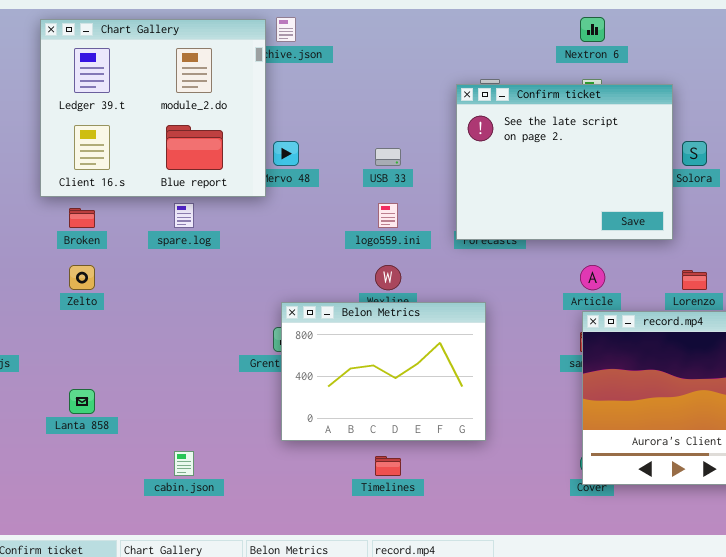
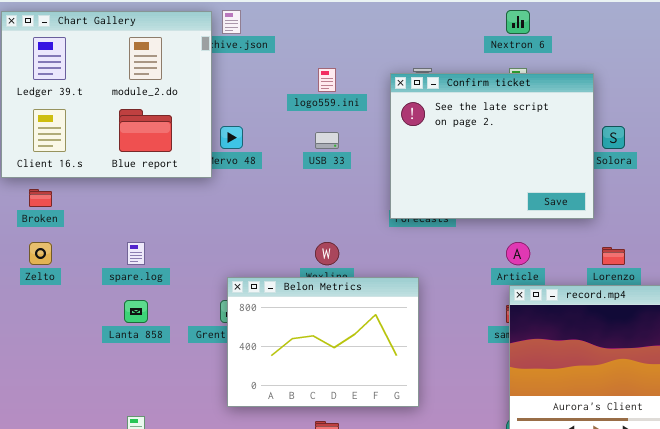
spare.log: [174,203,194,228] -> [127,242,145,265], moved
logo559.ini: [378,203,398,228] -> [318,68,336,92], moved
Lanta 858: [69,389,95,414] -> [124,300,148,323], moved

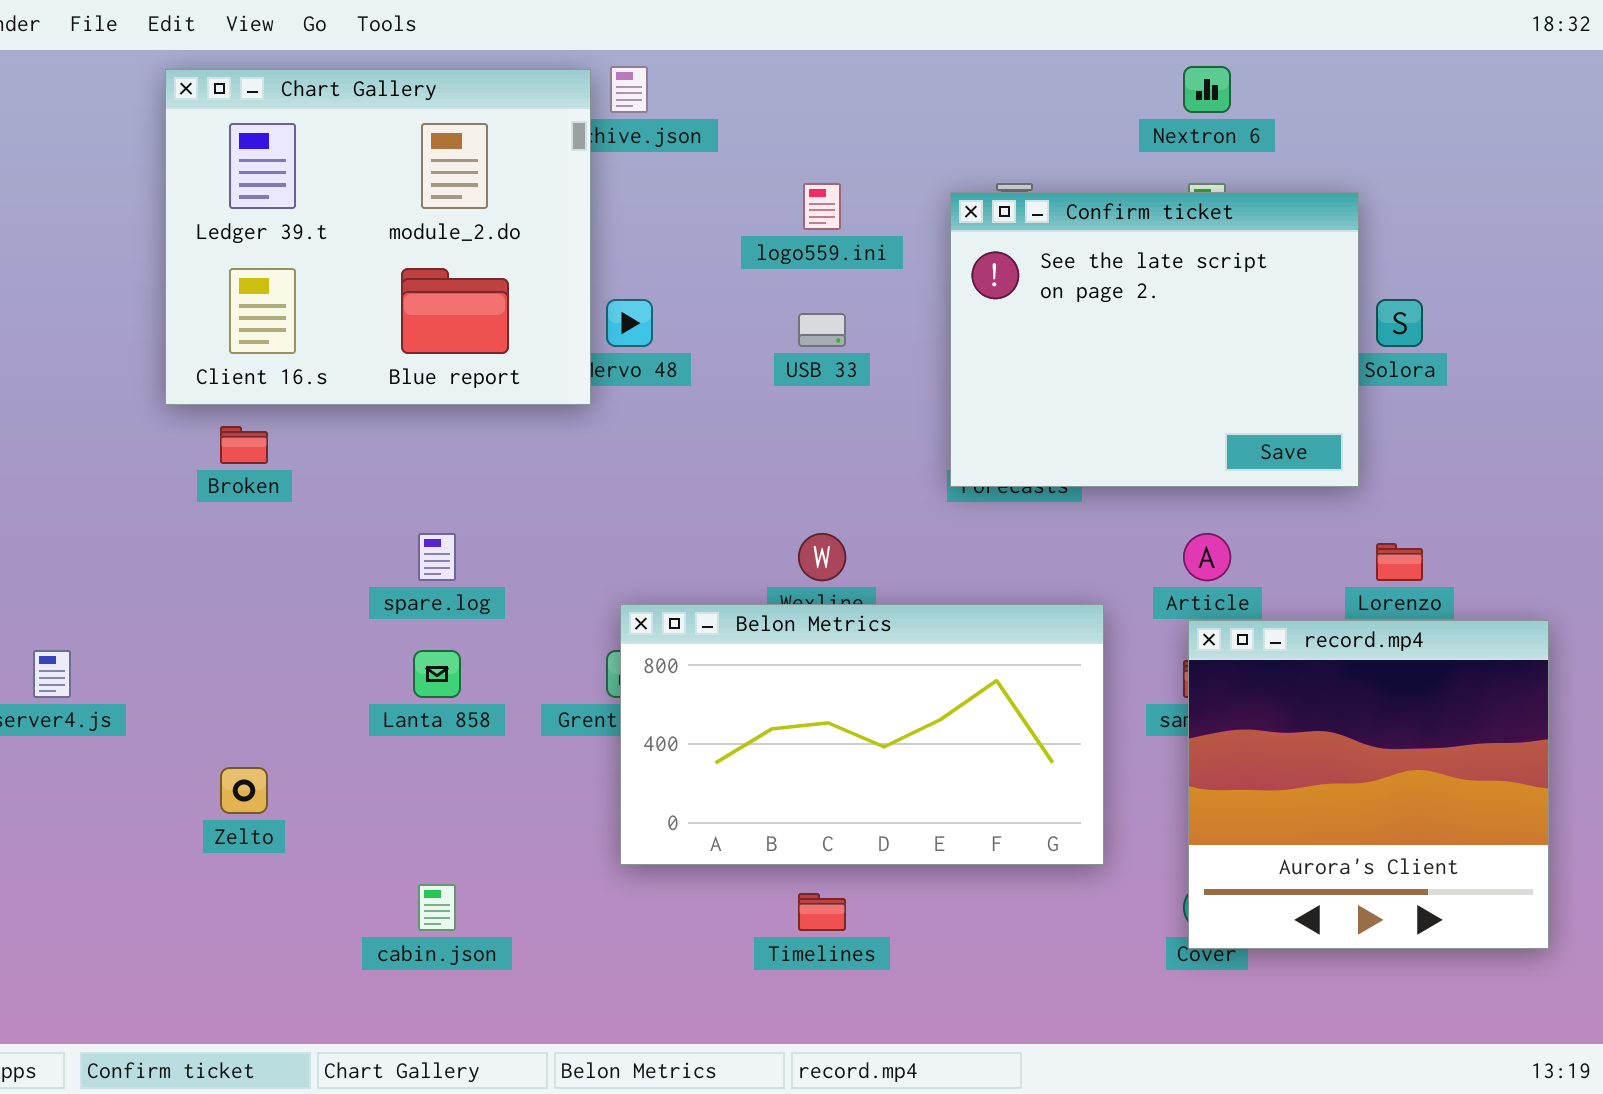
Zelto: [29,242,52,265] -> [220,767,268,814], moved
Belon Metrics: [227,277,419,407] -> [620,604,1104,865], resized

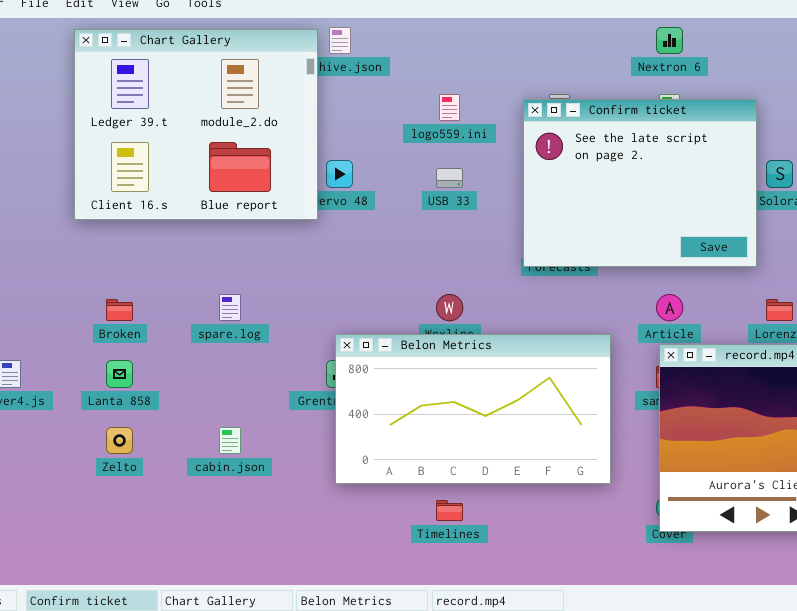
Broken: [220,426,268,464] -> [106,299,133,321], moved
Lanta 858: [413,650,461,698] -> [106,360,133,388], moved
cabin.json: [418,884,456,931] -> [219,427,241,454], moved

